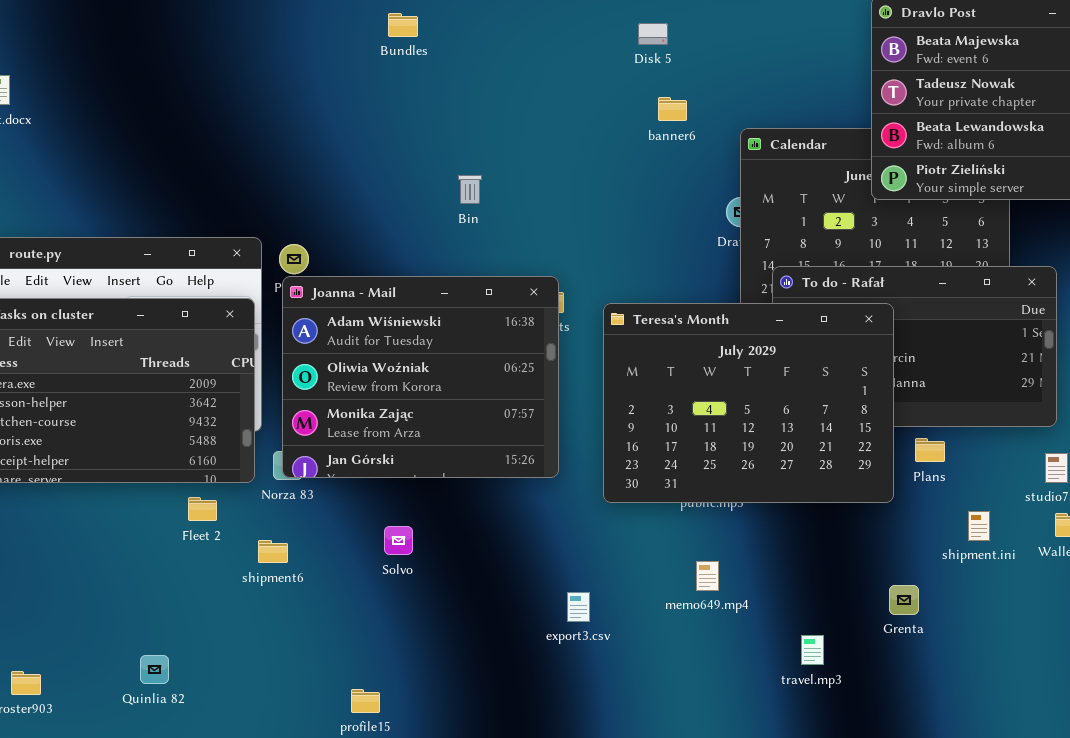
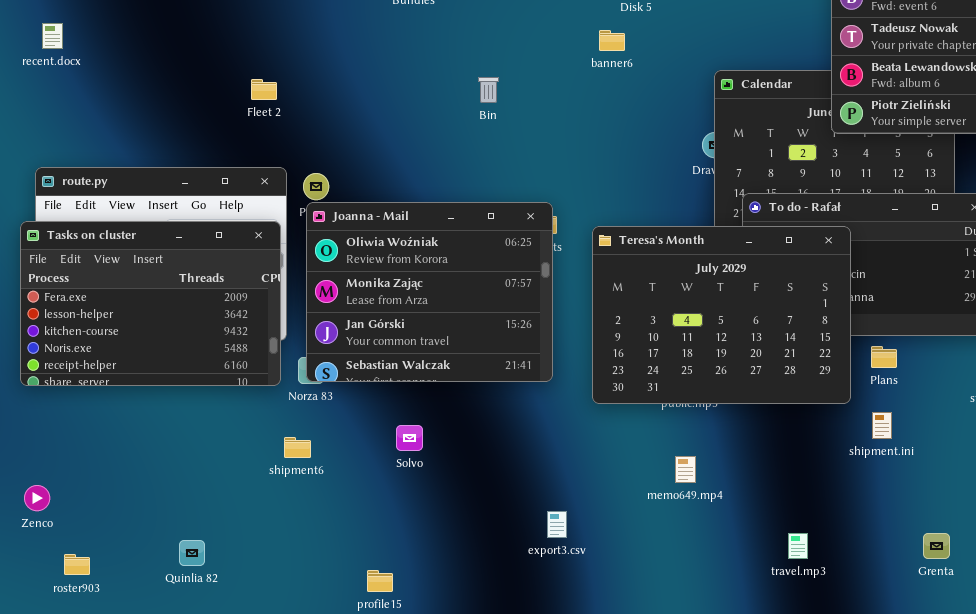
banner6: [658,97,687,121] -> [599,30,625,51], moved
Bin: [458,175,482,204] -> [478,77,499,103], moved
Joanna - Mail: [282,276,559,478] -> [306,202,553,382], scrolled down 1 row
Fleet 2: [188,497,217,521] -> [251,79,277,100], moved
shipment.ini: [968,511,990,541] -> [872,412,892,439], moved
Grenta: [889,585,919,615] -> [923,533,950,559], moved
export3.csv: [567,592,590,622] -> [547,511,567,538], moved
travel.mp3: [801,635,824,665] -> [788,533,808,559], moved

